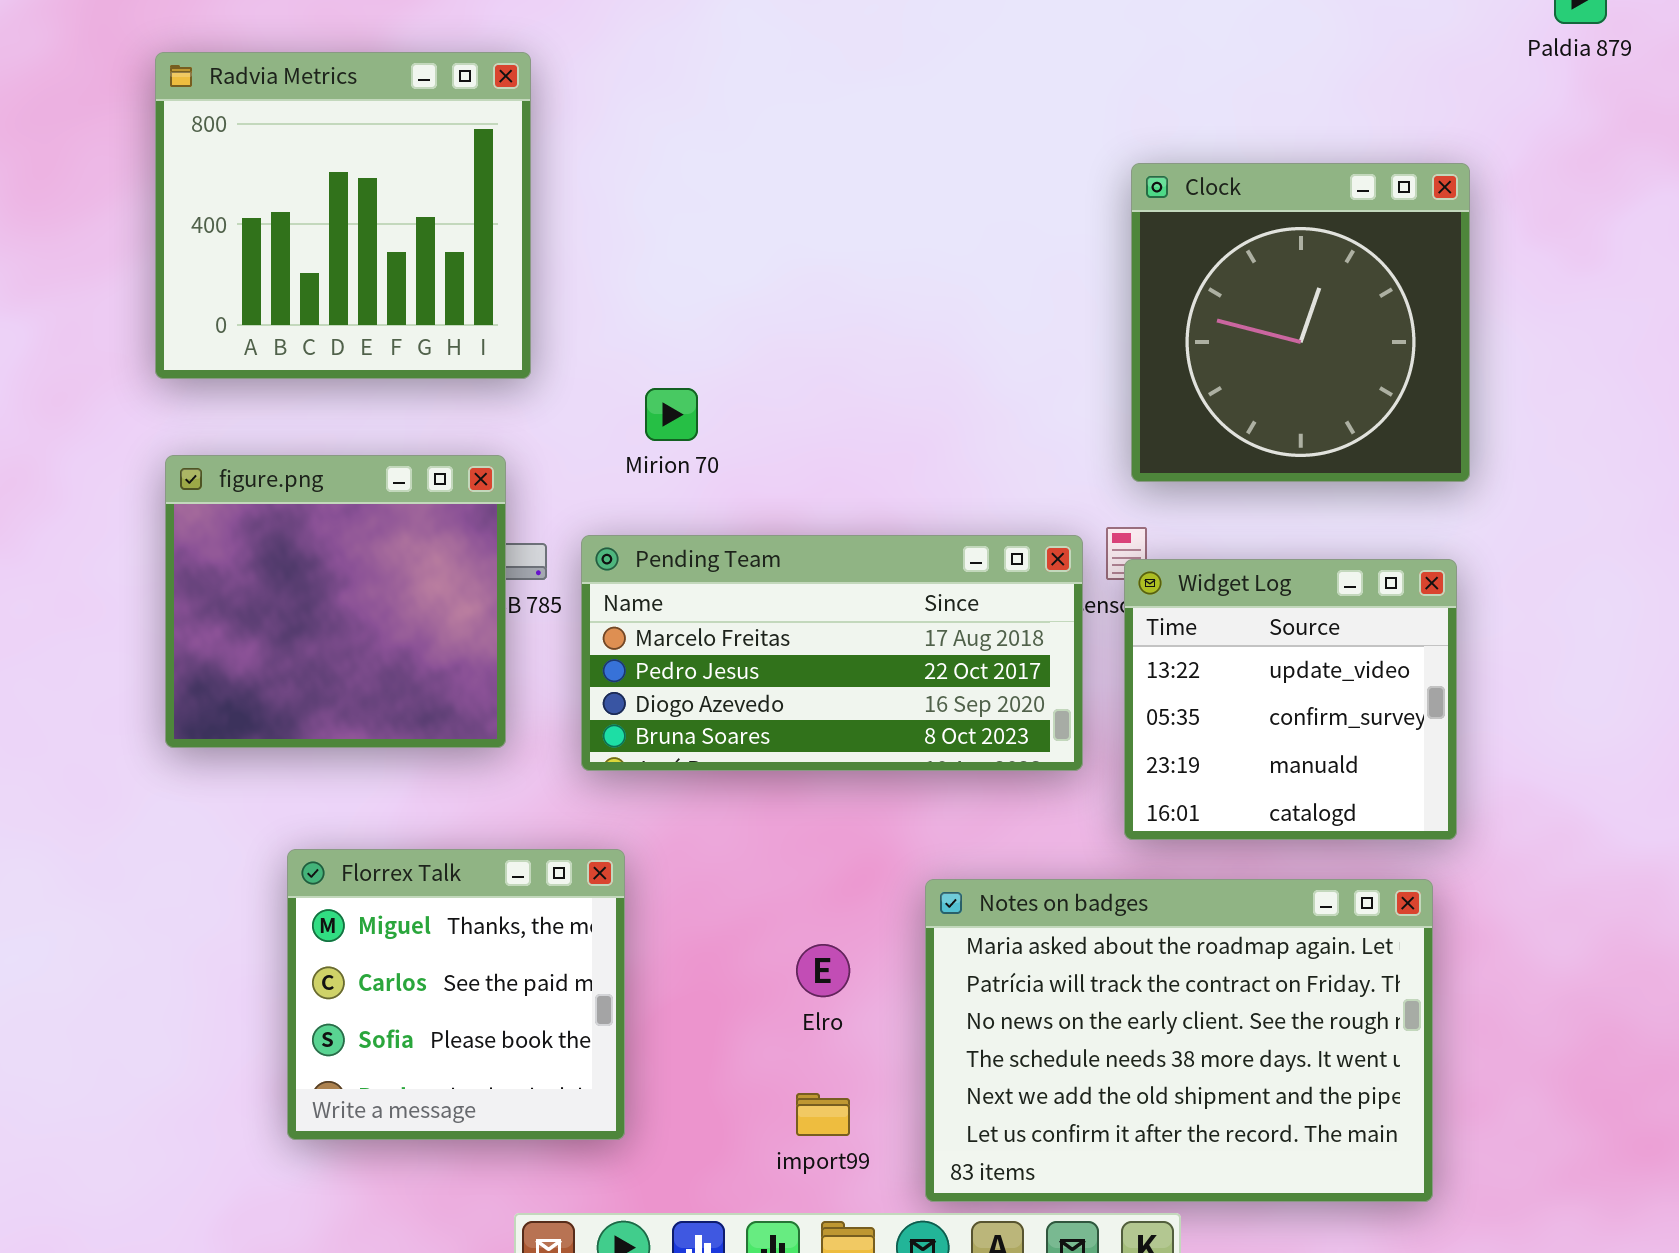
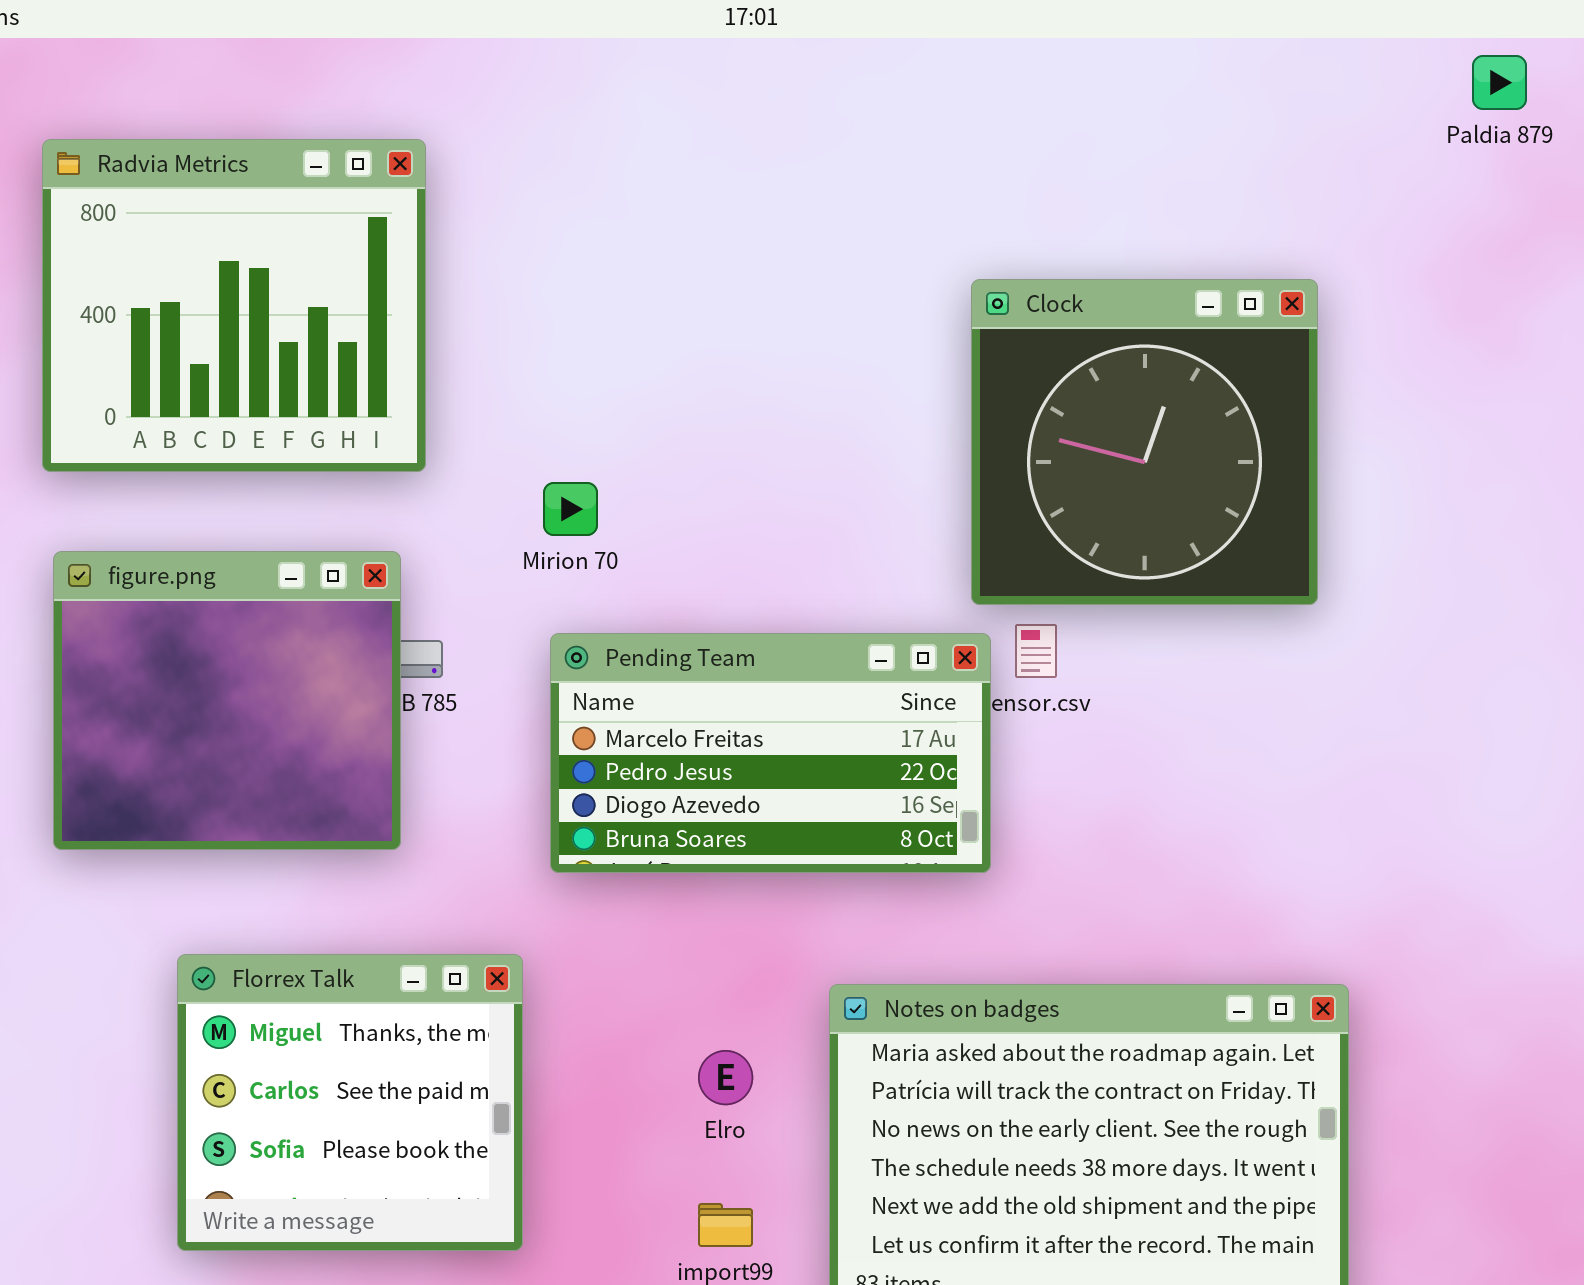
Clock: [1131,163,1470,482] -> [971,279,1318,605], moved
Pending Team: [581,535,1083,771] -> [550,633,991,873], resized
Widget Log: [1124,559,1457,840] -> none, closed

